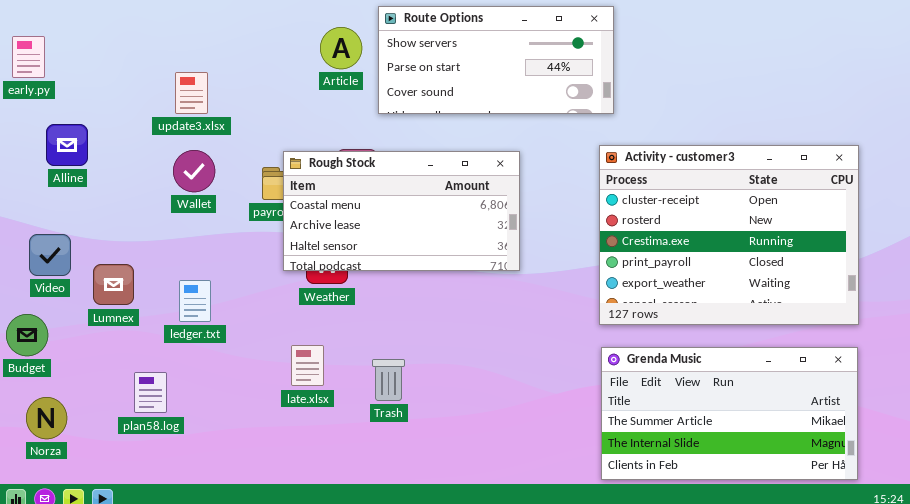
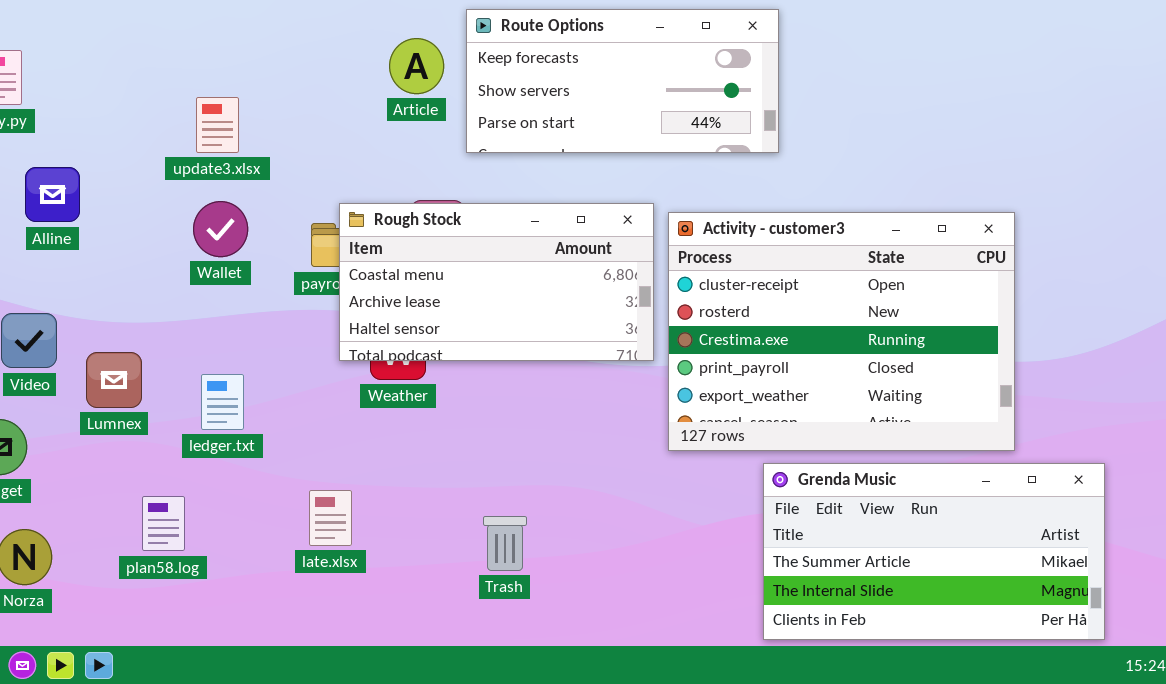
Route Options: [378,6,614,114] -> [466,9,779,153], scrolled up 1 row
Activity - customer3: [599,145,859,325] -> [668,212,1015,451], moved
late.xlsx: [291,345,324,386] -> [309,490,352,546], moved
Trash: [372,359,405,401] -> [483,516,527,571], moved

